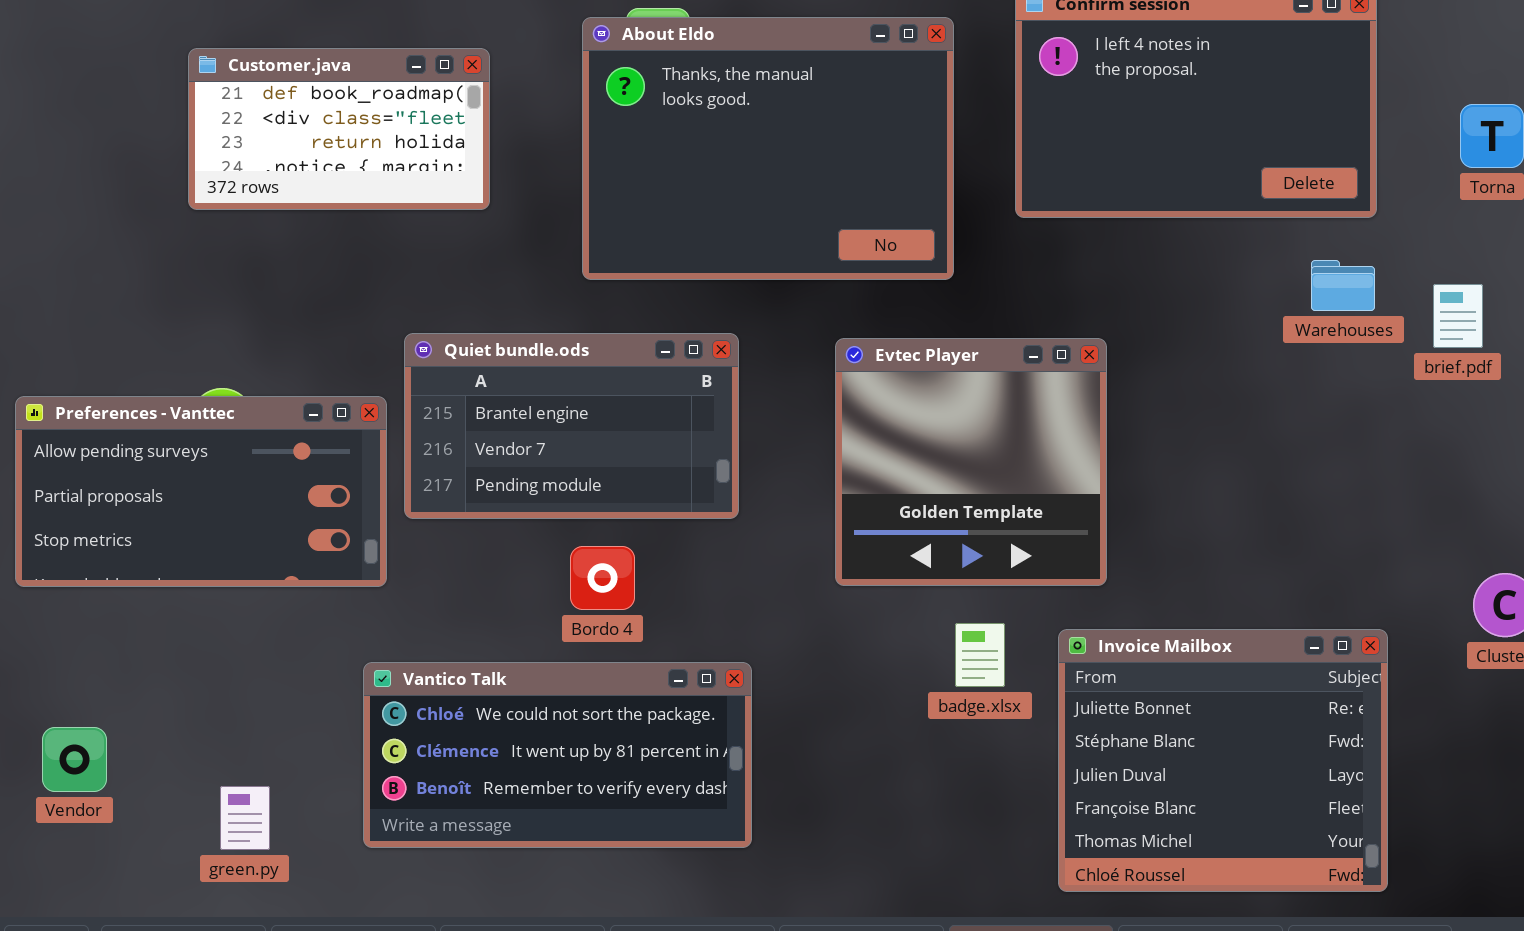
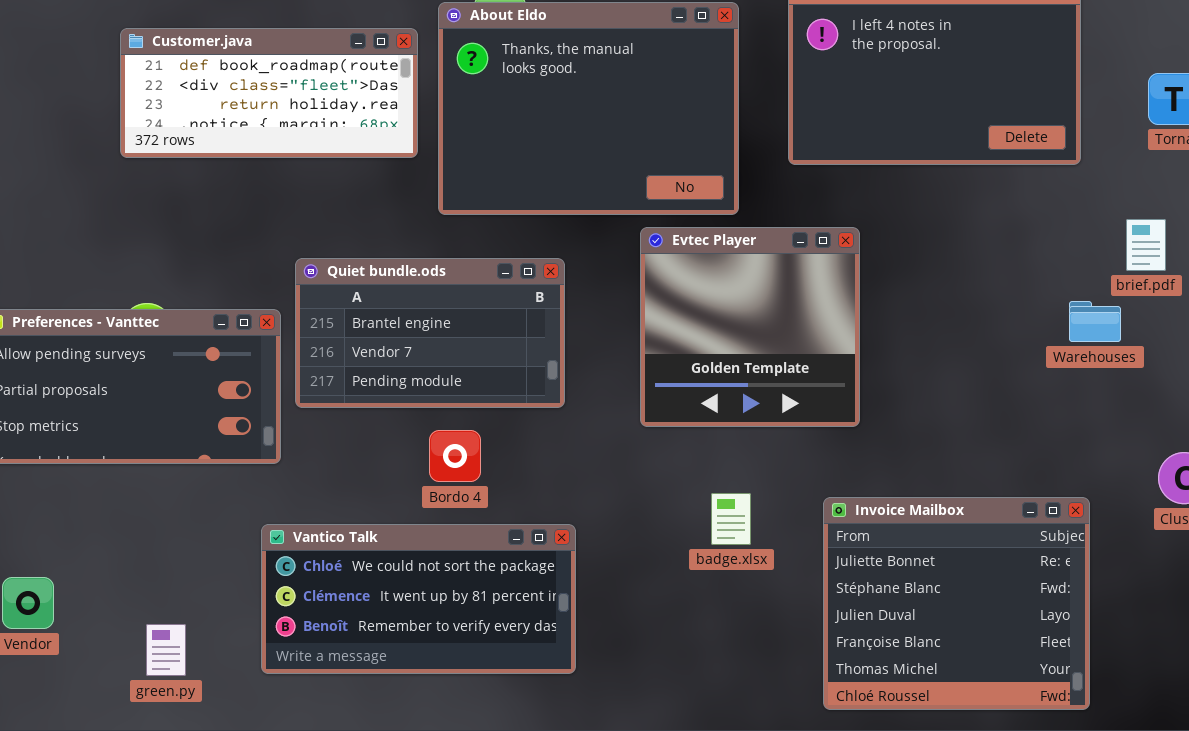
Customer.java: [188,48,490,210] -> [120,28,418,158], resized
Warehouses: [1311,260,1375,311] -> [1069,301,1121,342], moved
Evtec Player: [835,338,1107,586] -> [640,227,860,427], moved
badge.xlsx: [955,623,1005,687] -> [711,493,751,545], moved

